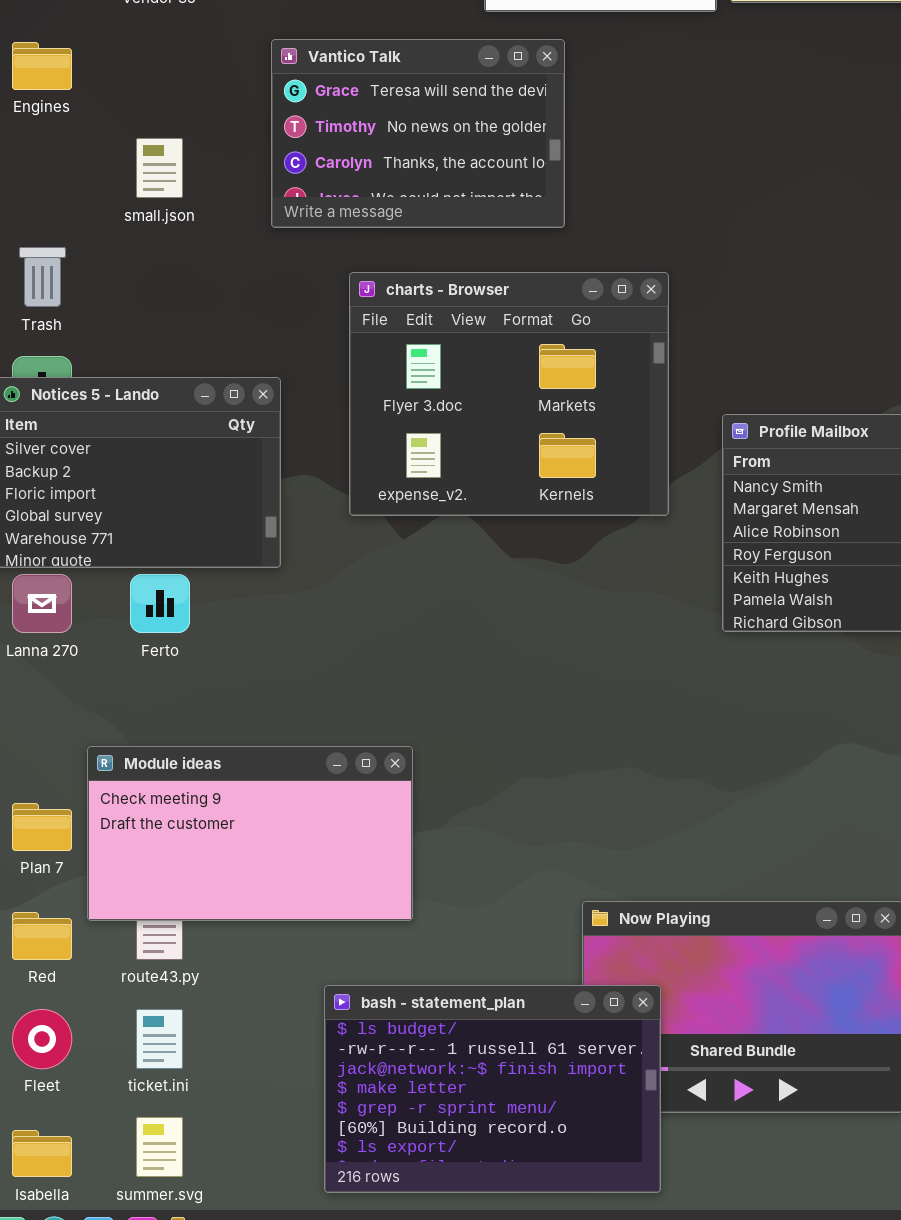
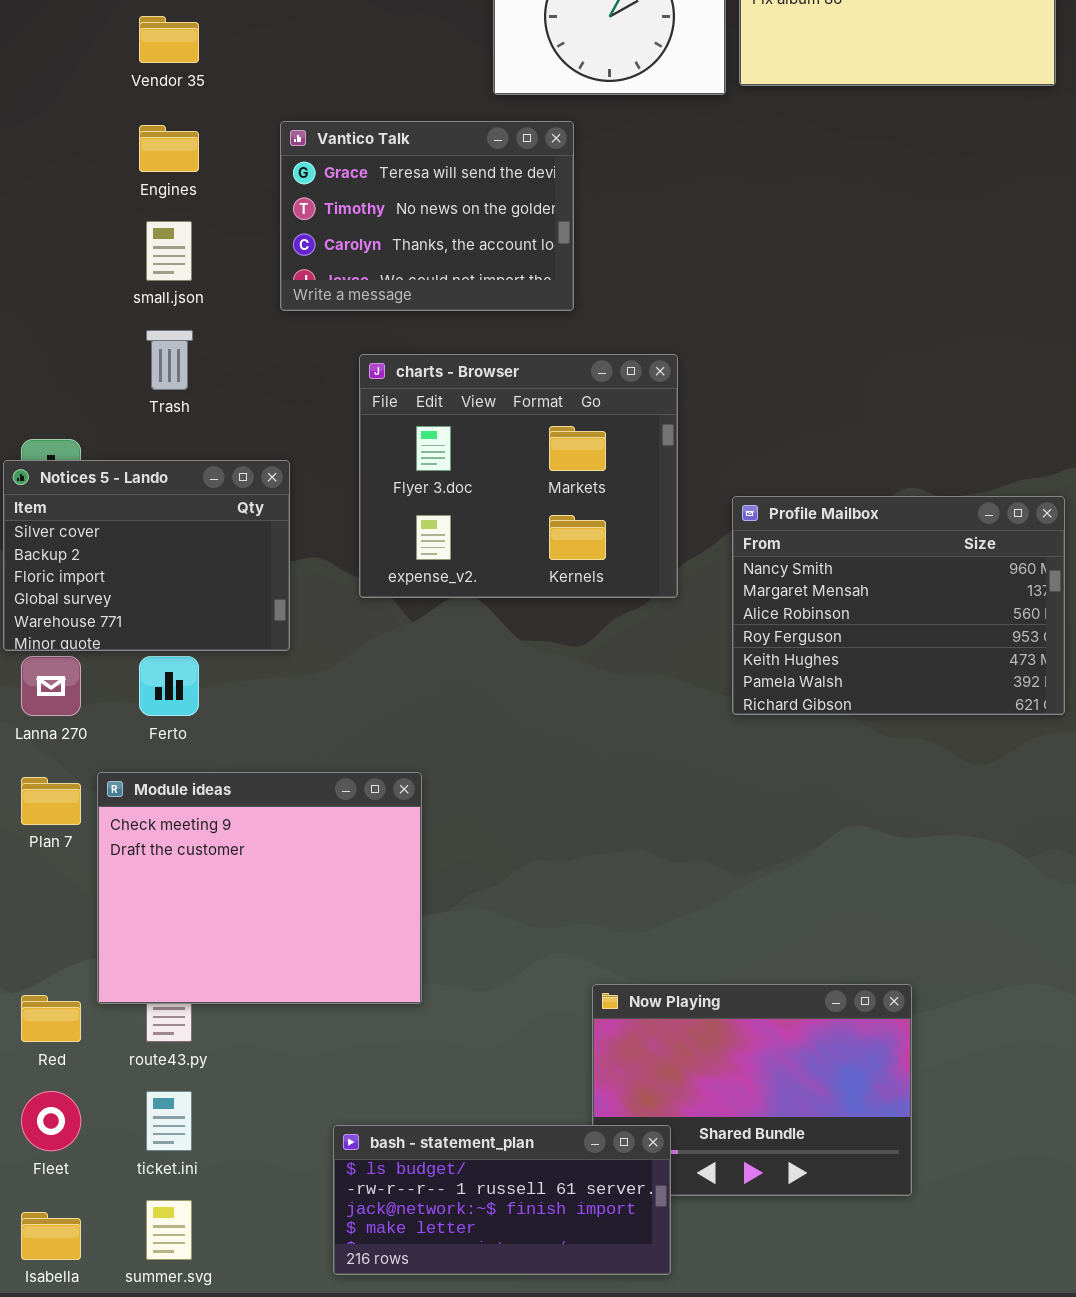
Engines: [12,42,72,90] -> [139,125,199,172], moved
Trash: [19,247,66,307] -> [146,330,193,390], moved
Module ideas: [87,746,413,921] -> [97,772,422,1004], resized
Plan 7: [12,803,72,851] -> [21,777,81,825], moved
bash - statement_plan: [324,985,661,1193] -> [333,1125,671,1275], resized

